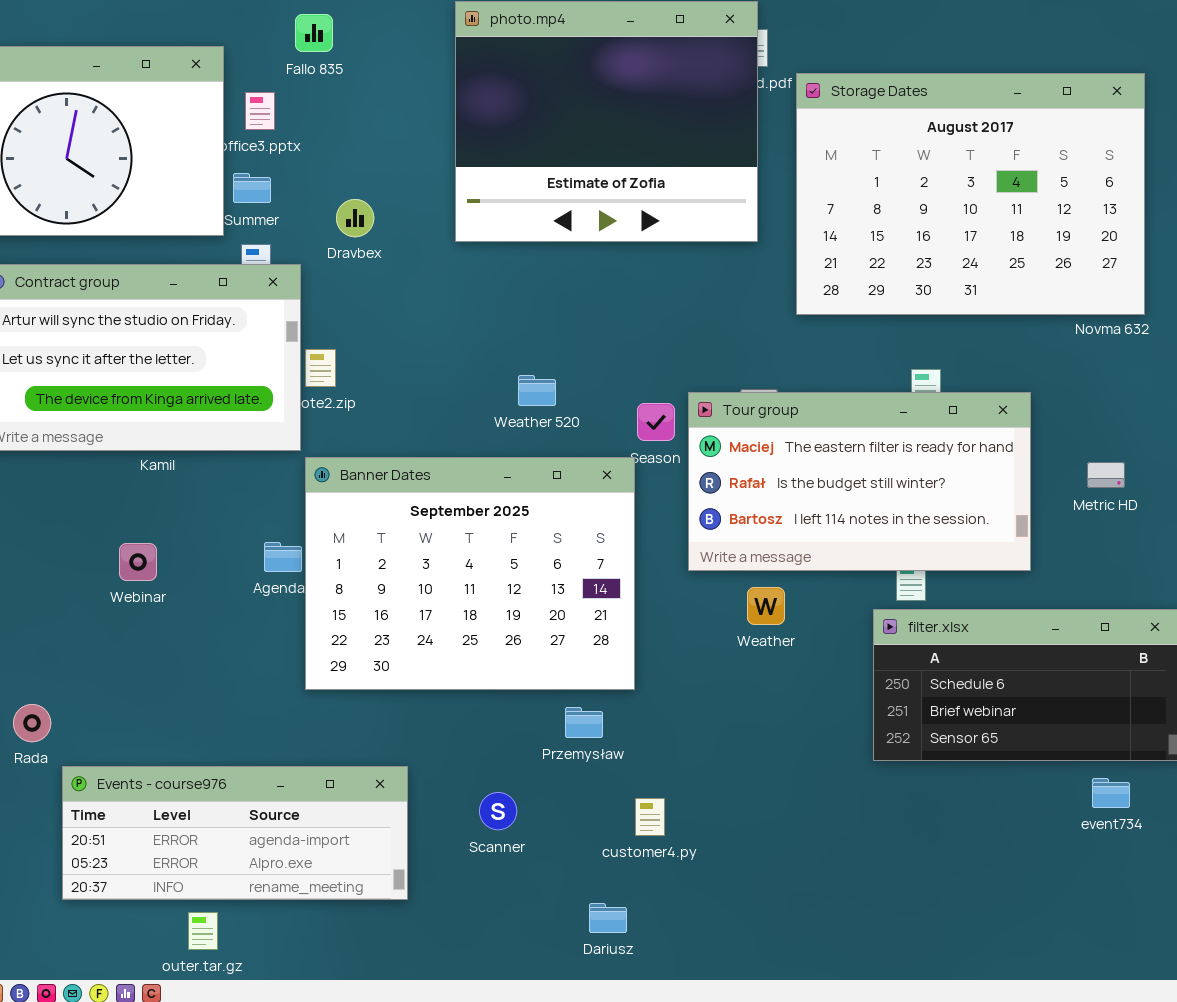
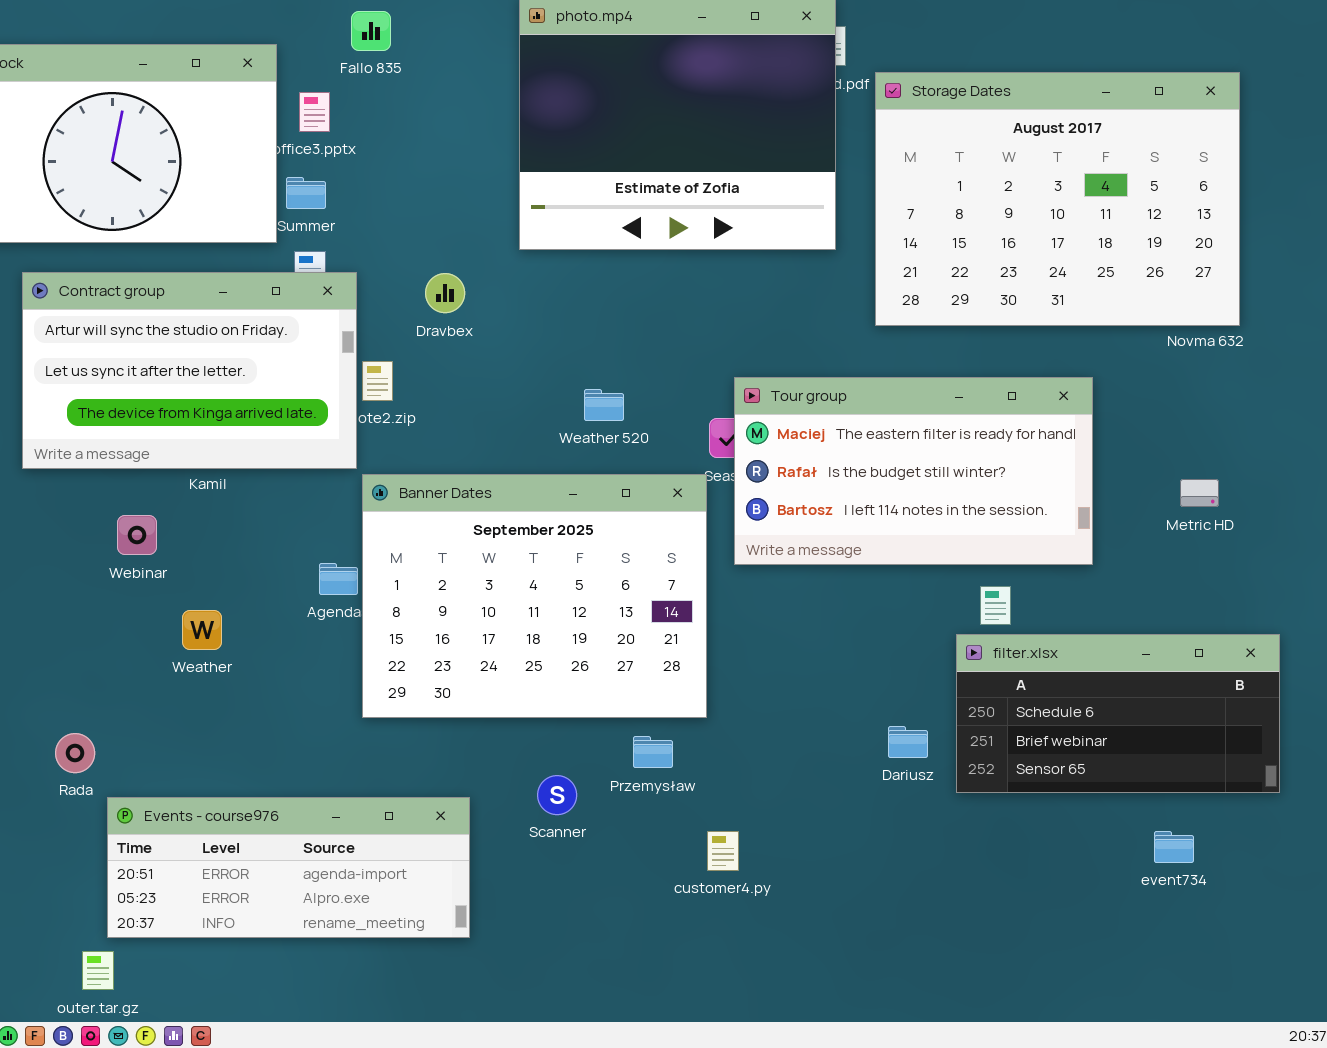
Dravbex: [336,199,374,237] -> [425,273,465,313], moved
Tour group: [688,392,1031,571] -> [734,377,1093,565], moved
Webinar: [119,543,157,581] -> [117,515,157,555], moved
Weather: [747,587,785,625] -> [182,610,222,650], moved
event734: [1092,778,1130,808] -> [1154,831,1194,863], moved
Scanner: [479,792,517,830] -> [537,775,577,815], moved
Dariusz: [589,903,627,933] -> [888,726,928,758], moved
outer.tar.gz: [188,912,218,950] -> [82,951,114,990], moved

